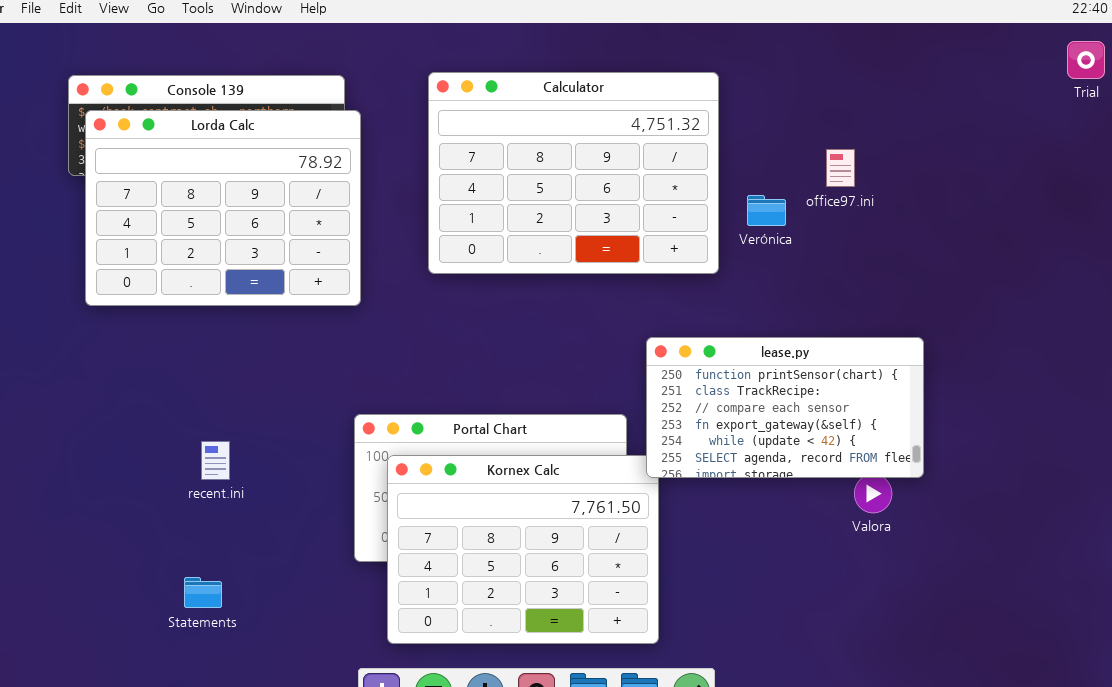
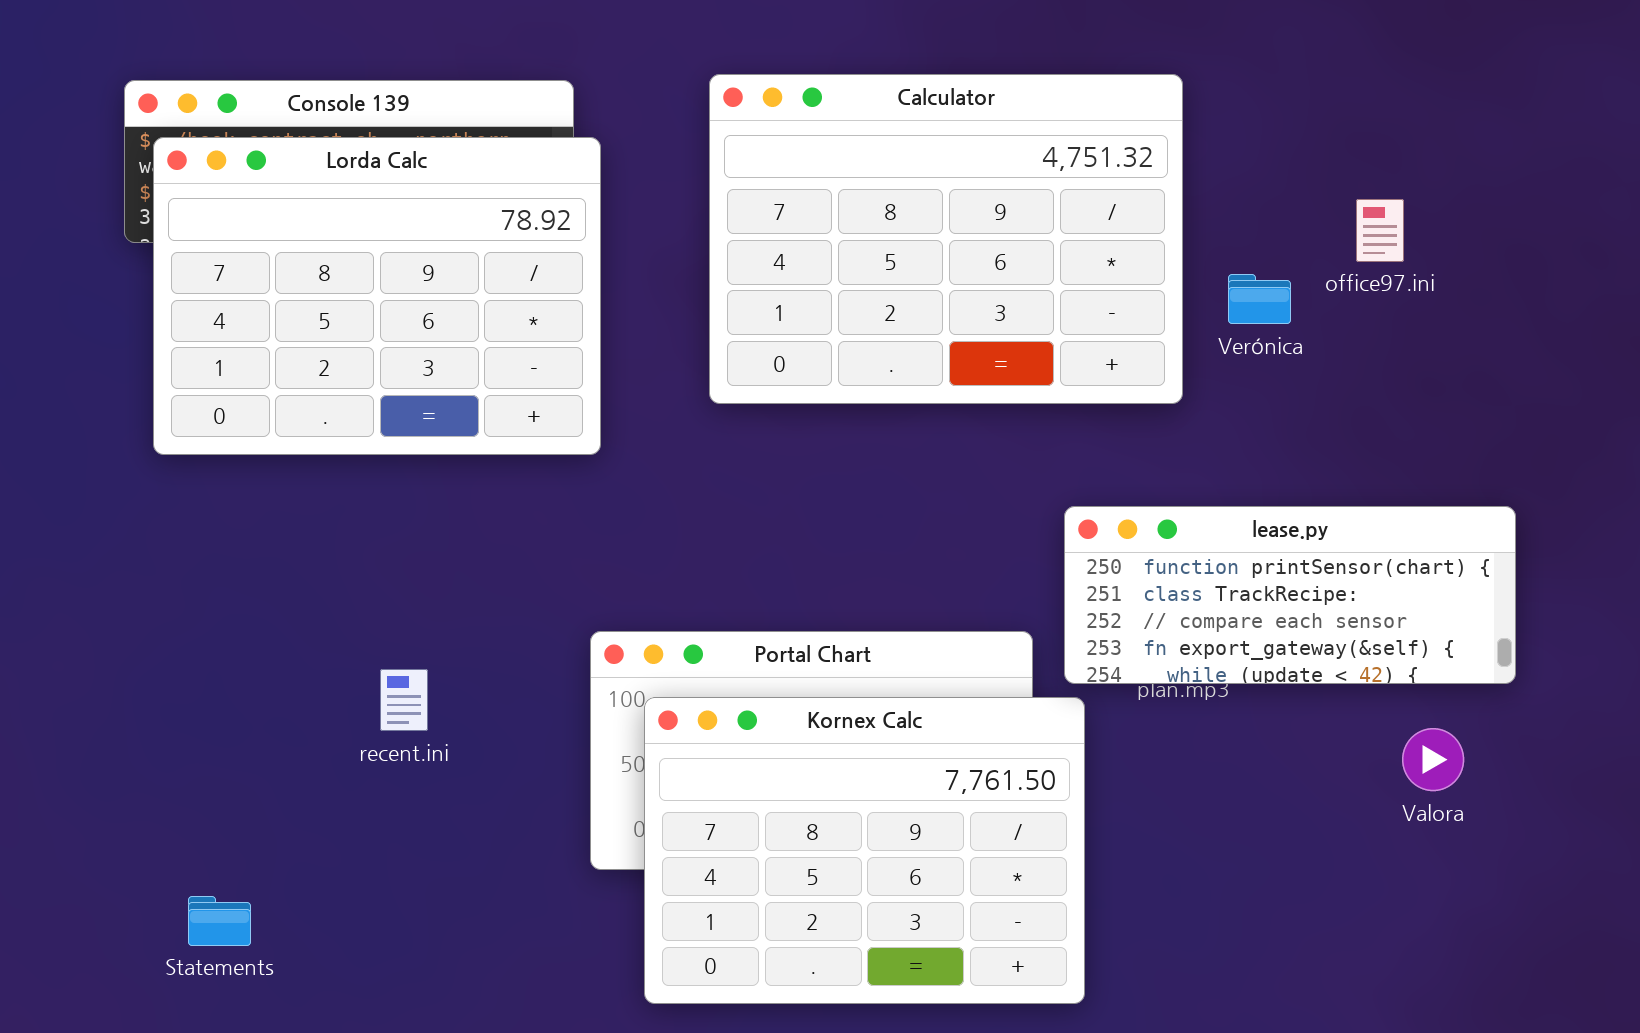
lease.py: [646,337,924,478] -> [1064,506,1516,684], resized
recent.ini: [201,441,230,480] -> [380,669,428,731], moved
Statements: [184,577,222,608] -> [188,896,251,946], moved

